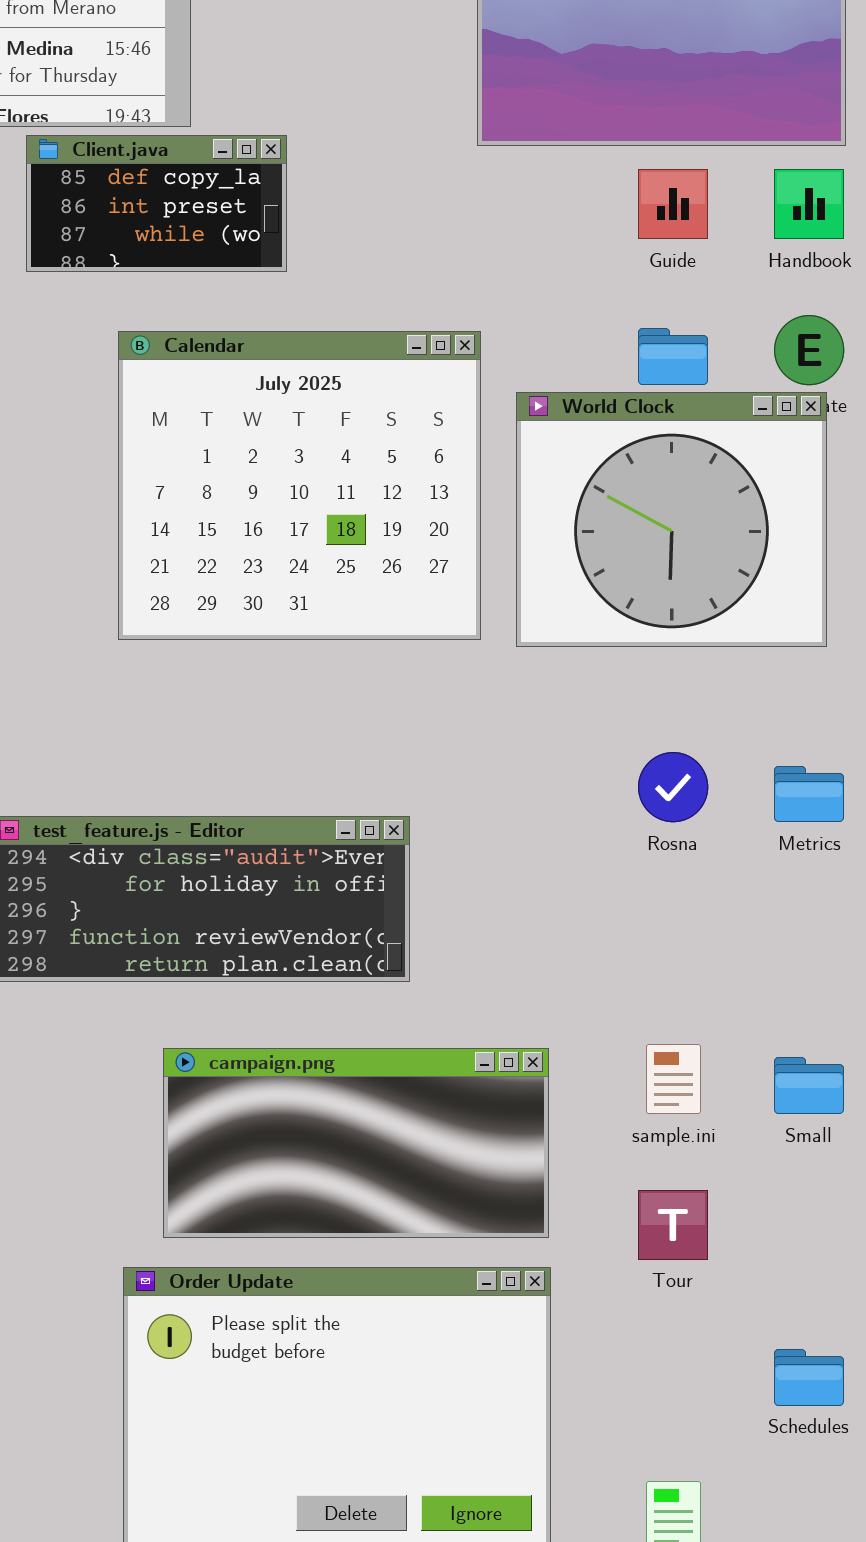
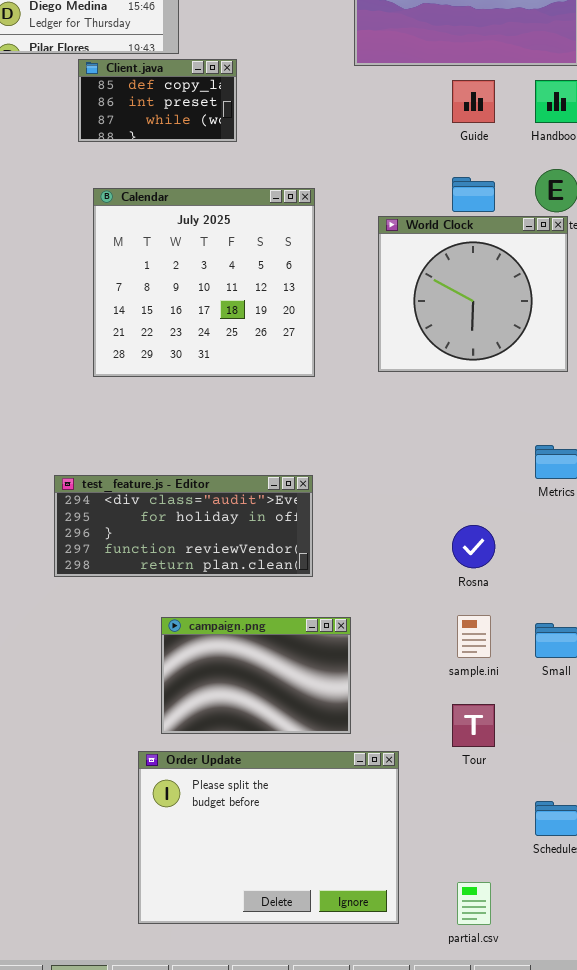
Calendar: [118,331,481,640] -> [93,188,315,377], moved
Rosna: [638,752,708,822] -> [452,525,495,568], moved
campaign.png: [163,1048,549,1238] -> [161,617,351,734], resized

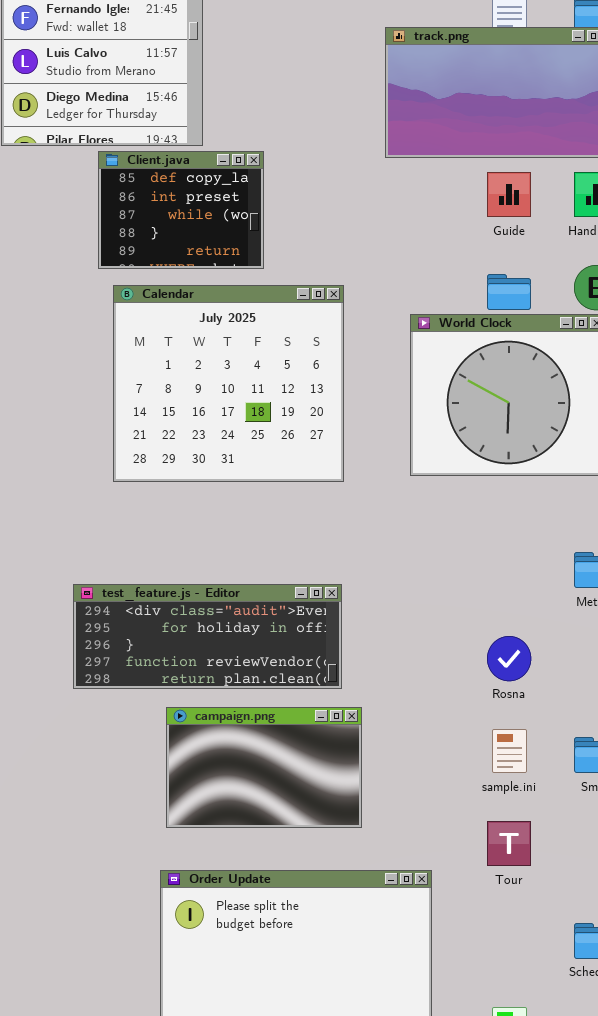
Client.java: [78,59,237,142] -> [98,151,264,269], resized
campaign.png: [161,617,351,734] -> [166,707,362,828], moved

